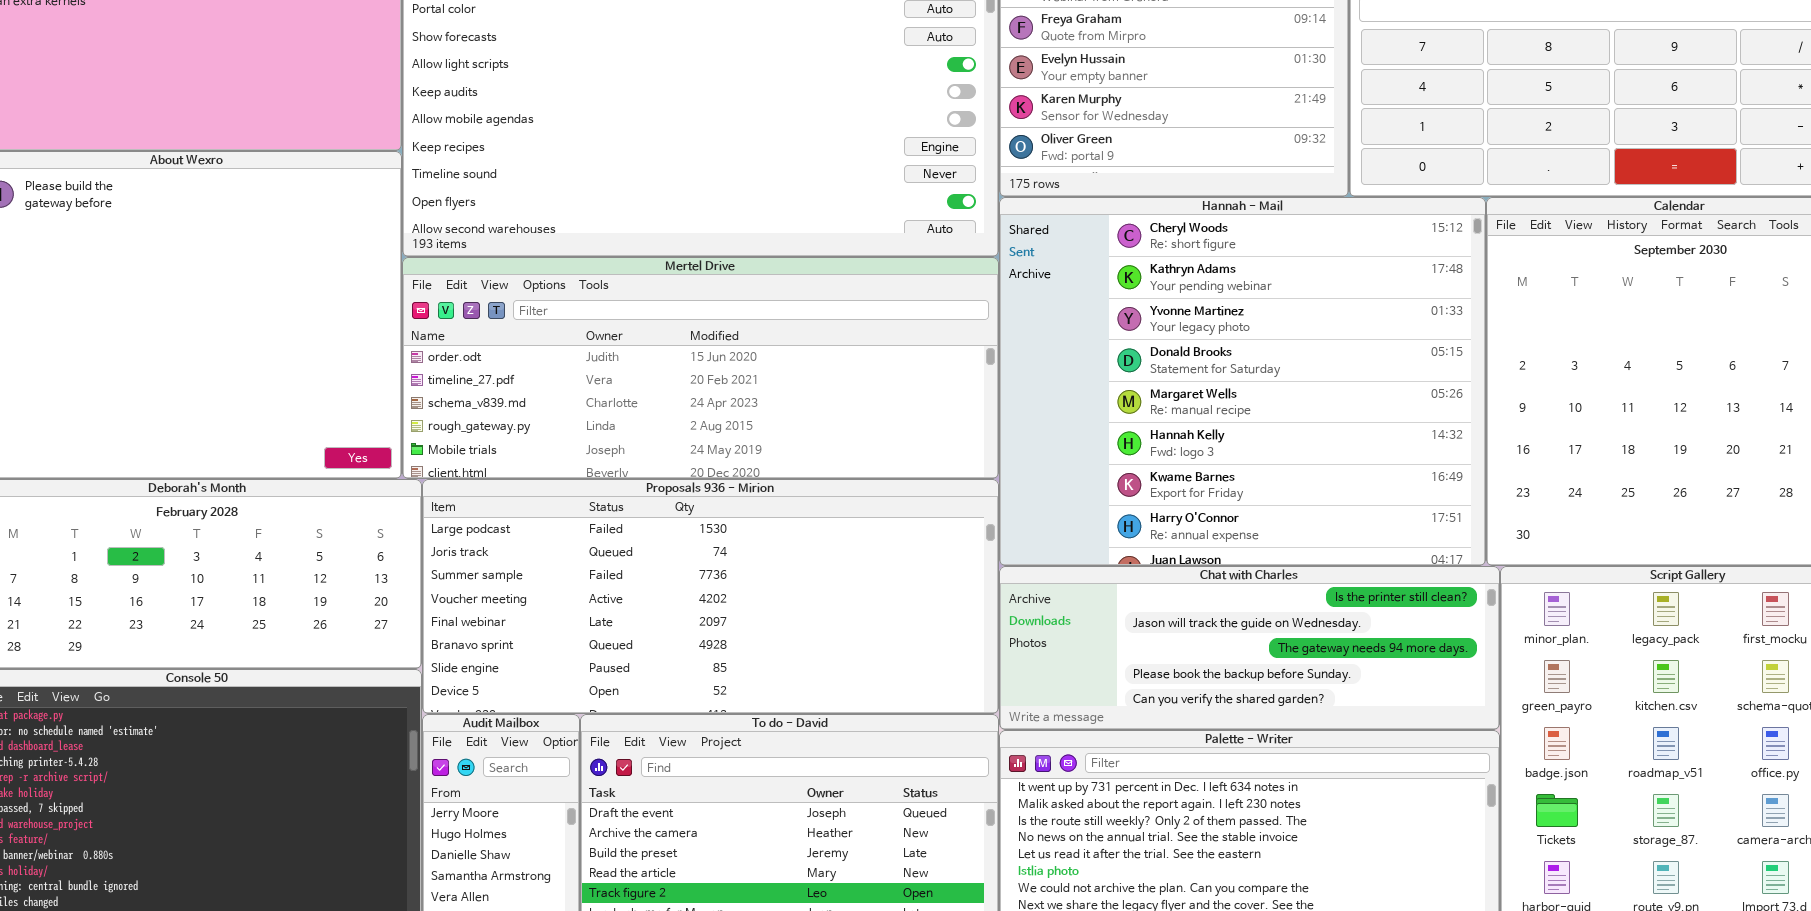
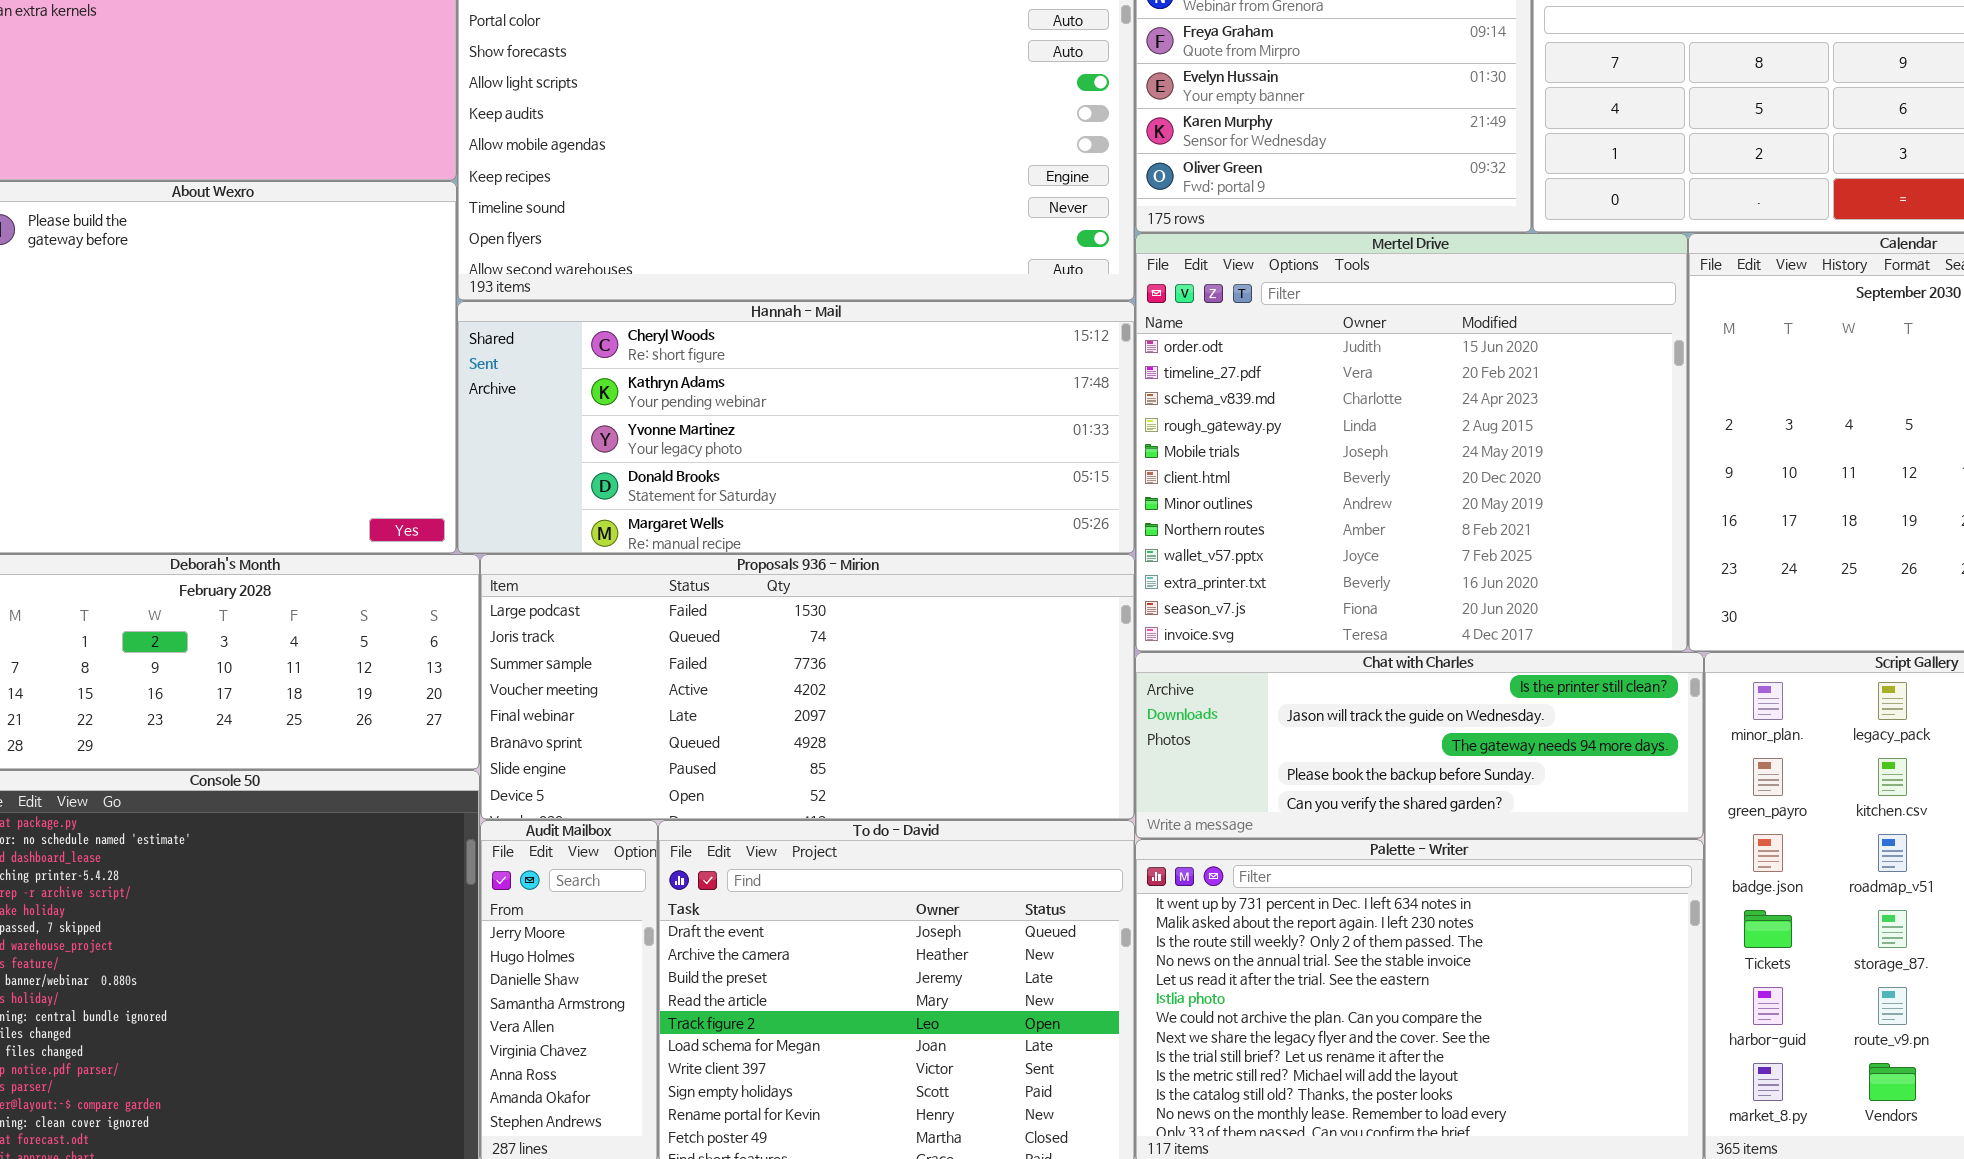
Hannah - Mail: [999,197,1486,566] -> [457,301,1135,554], moved, resized
Mertel Drive: [402,257,999,479] -> [1135,233,1688,652], moved, resized

